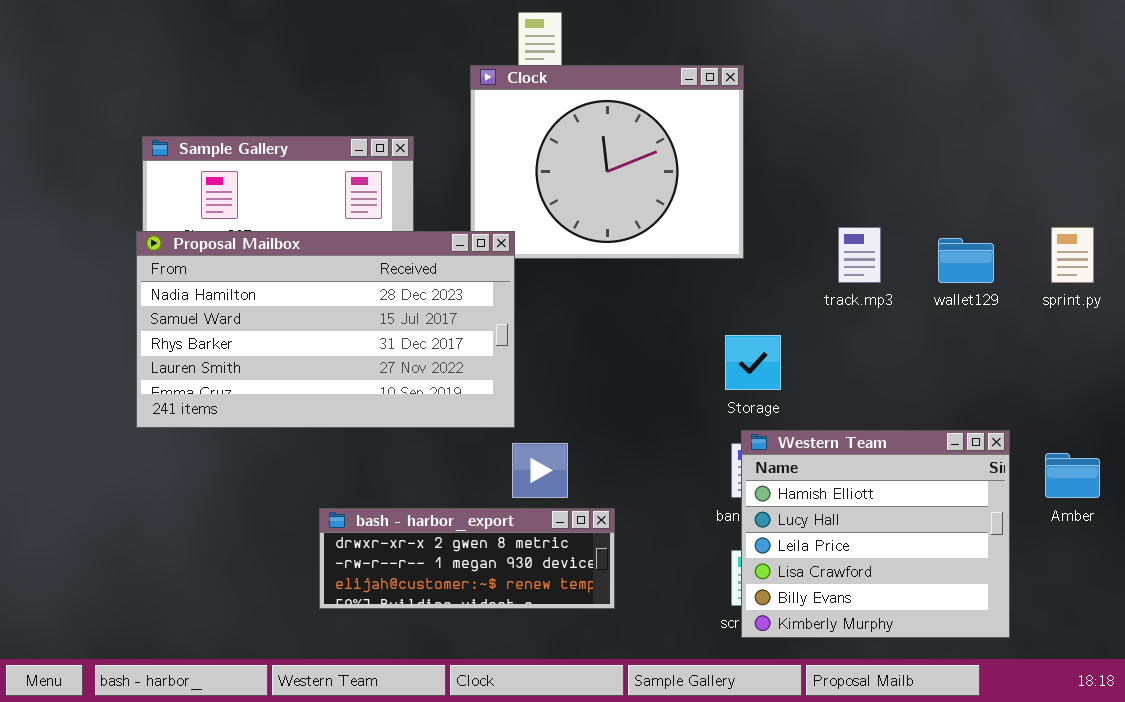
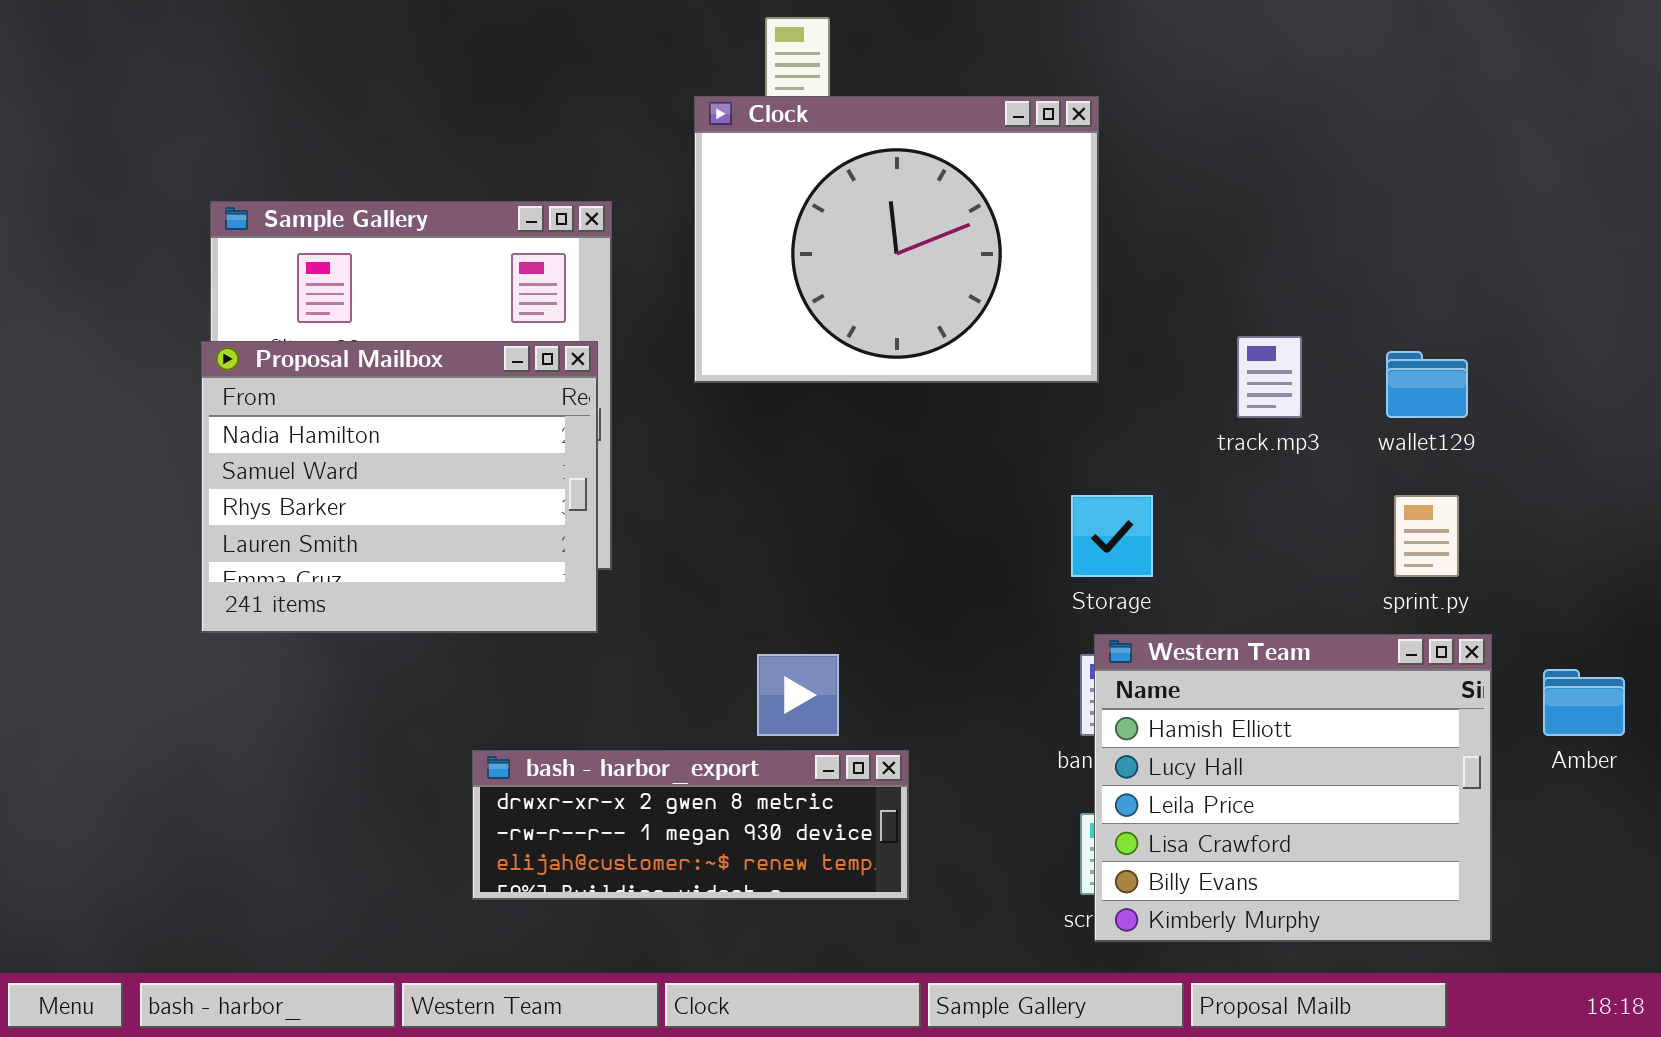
sprint.py: [1051,227,1094,283] -> [1394,495,1459,577], moved
Proposal Mailbox: [136,231,515,428] -> [201,341,598,633], resized

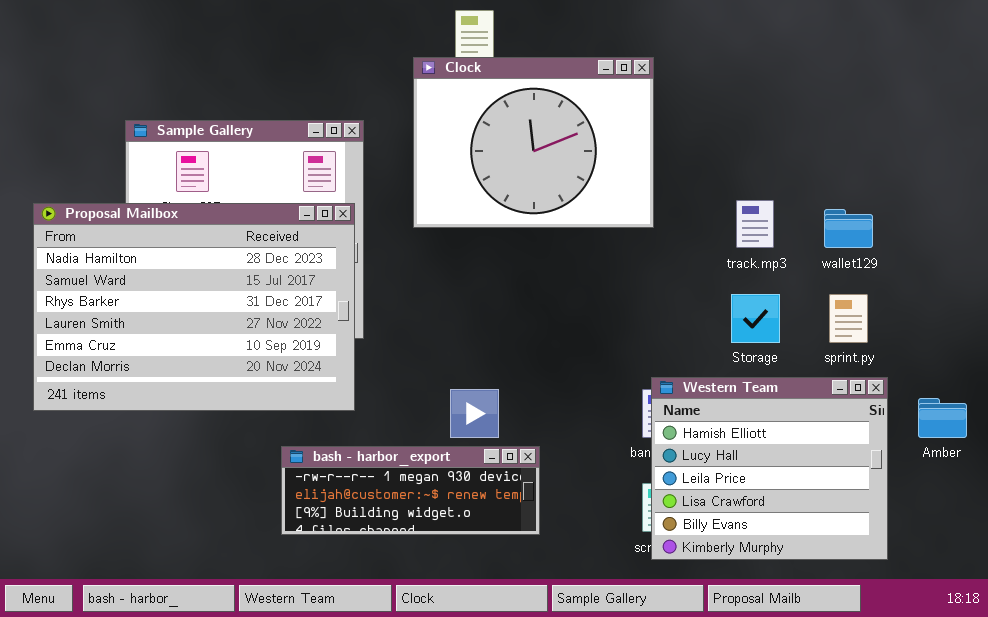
Proposal Mailbox: [201,341,598,633] -> [33,203,355,411], resized
Storage: [1071,495,1153,577] -> [731,294,780,343], moved
bash - harbor_export: [472,750,909,900] -> [281,446,540,535], scrolled down 1 row

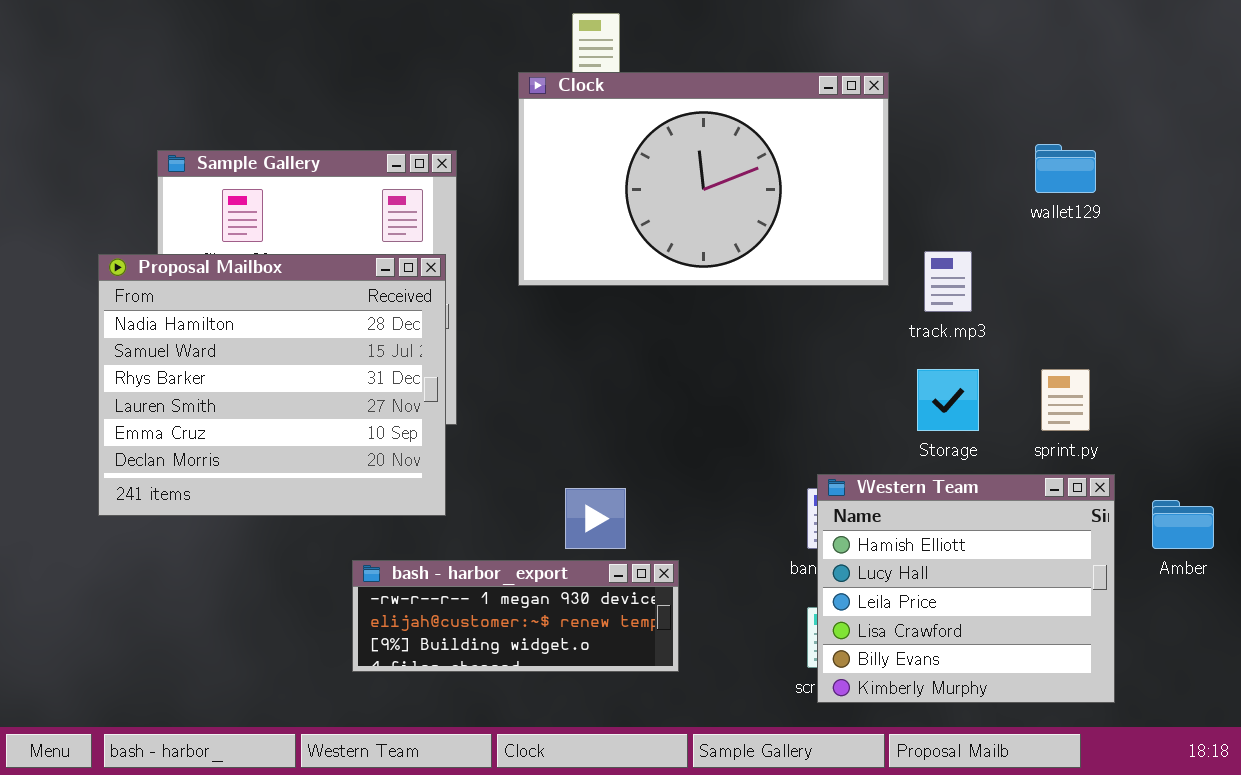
Clock: [413,57,654,228] -> [518,72,889,286], resized
Proposal Mailbox: [33,203,355,411] -> [98,254,446,516], resized
wallet129: [824,209,873,248] -> [1035,144,1096,193], moved

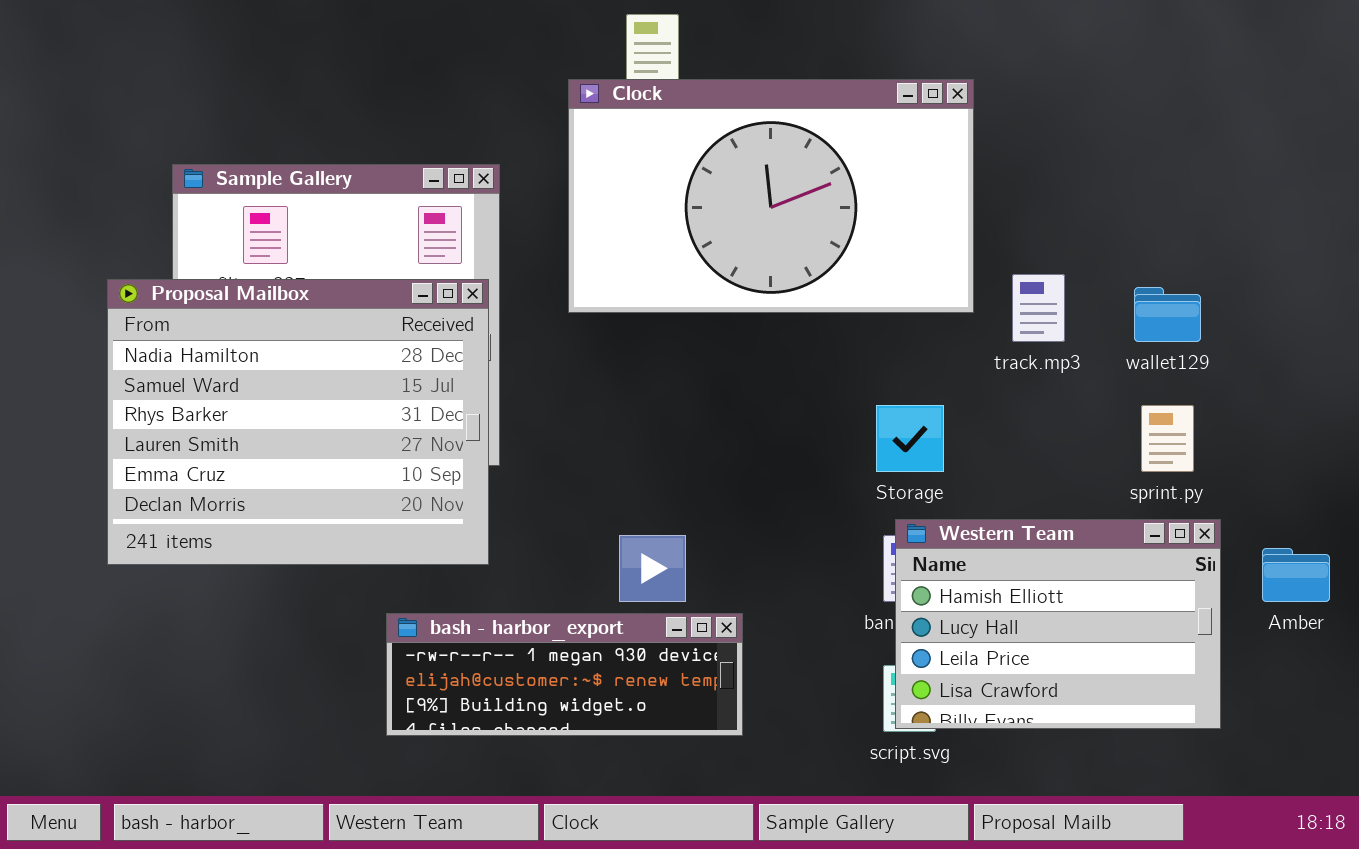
wallet129: [1035,144,1096,193] -> [1134,287,1201,342], moved
Storage: [917,369,979,431] -> [876,405,944,472], moved
Western Team: [817,474,1115,703] -> [895,519,1221,729], resized

